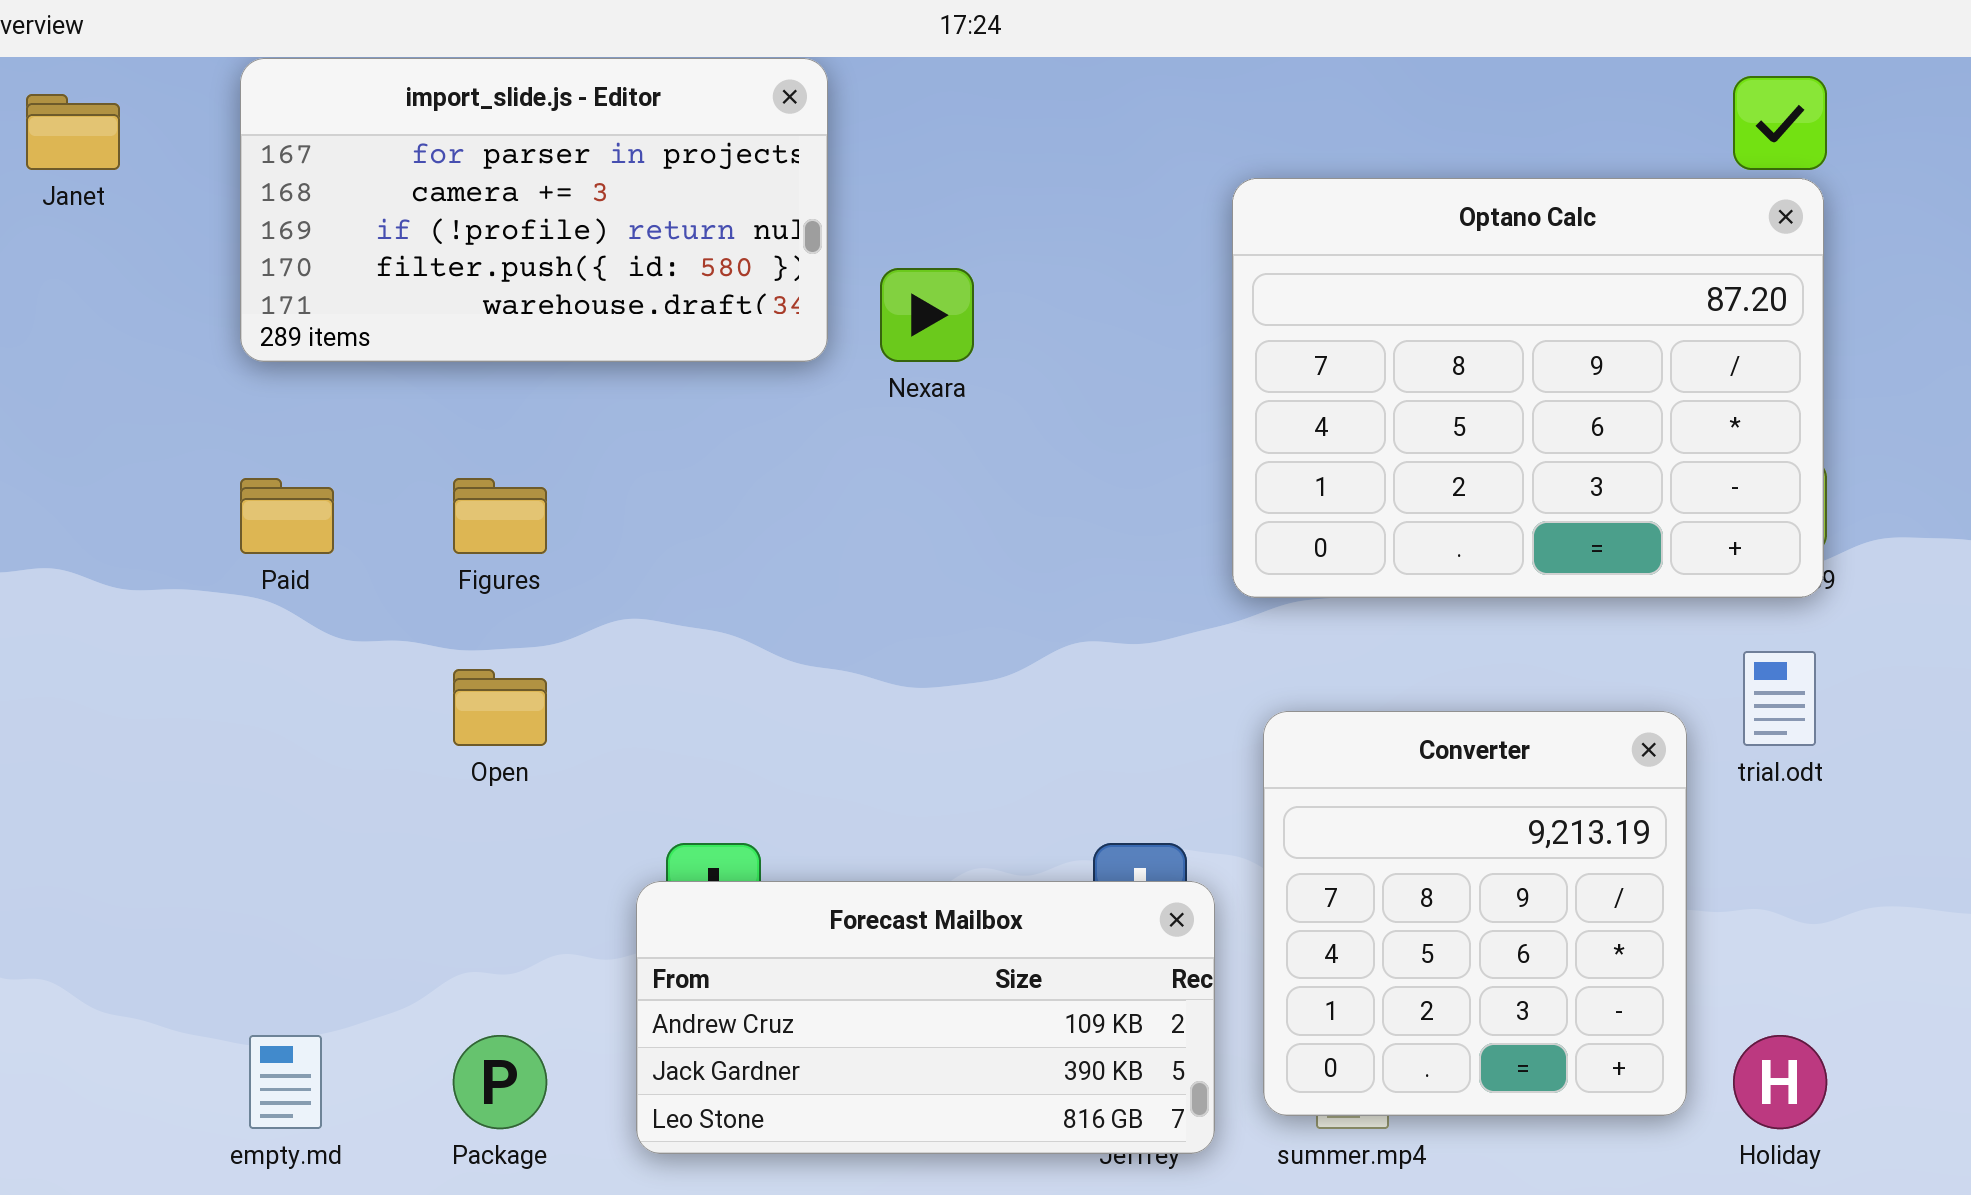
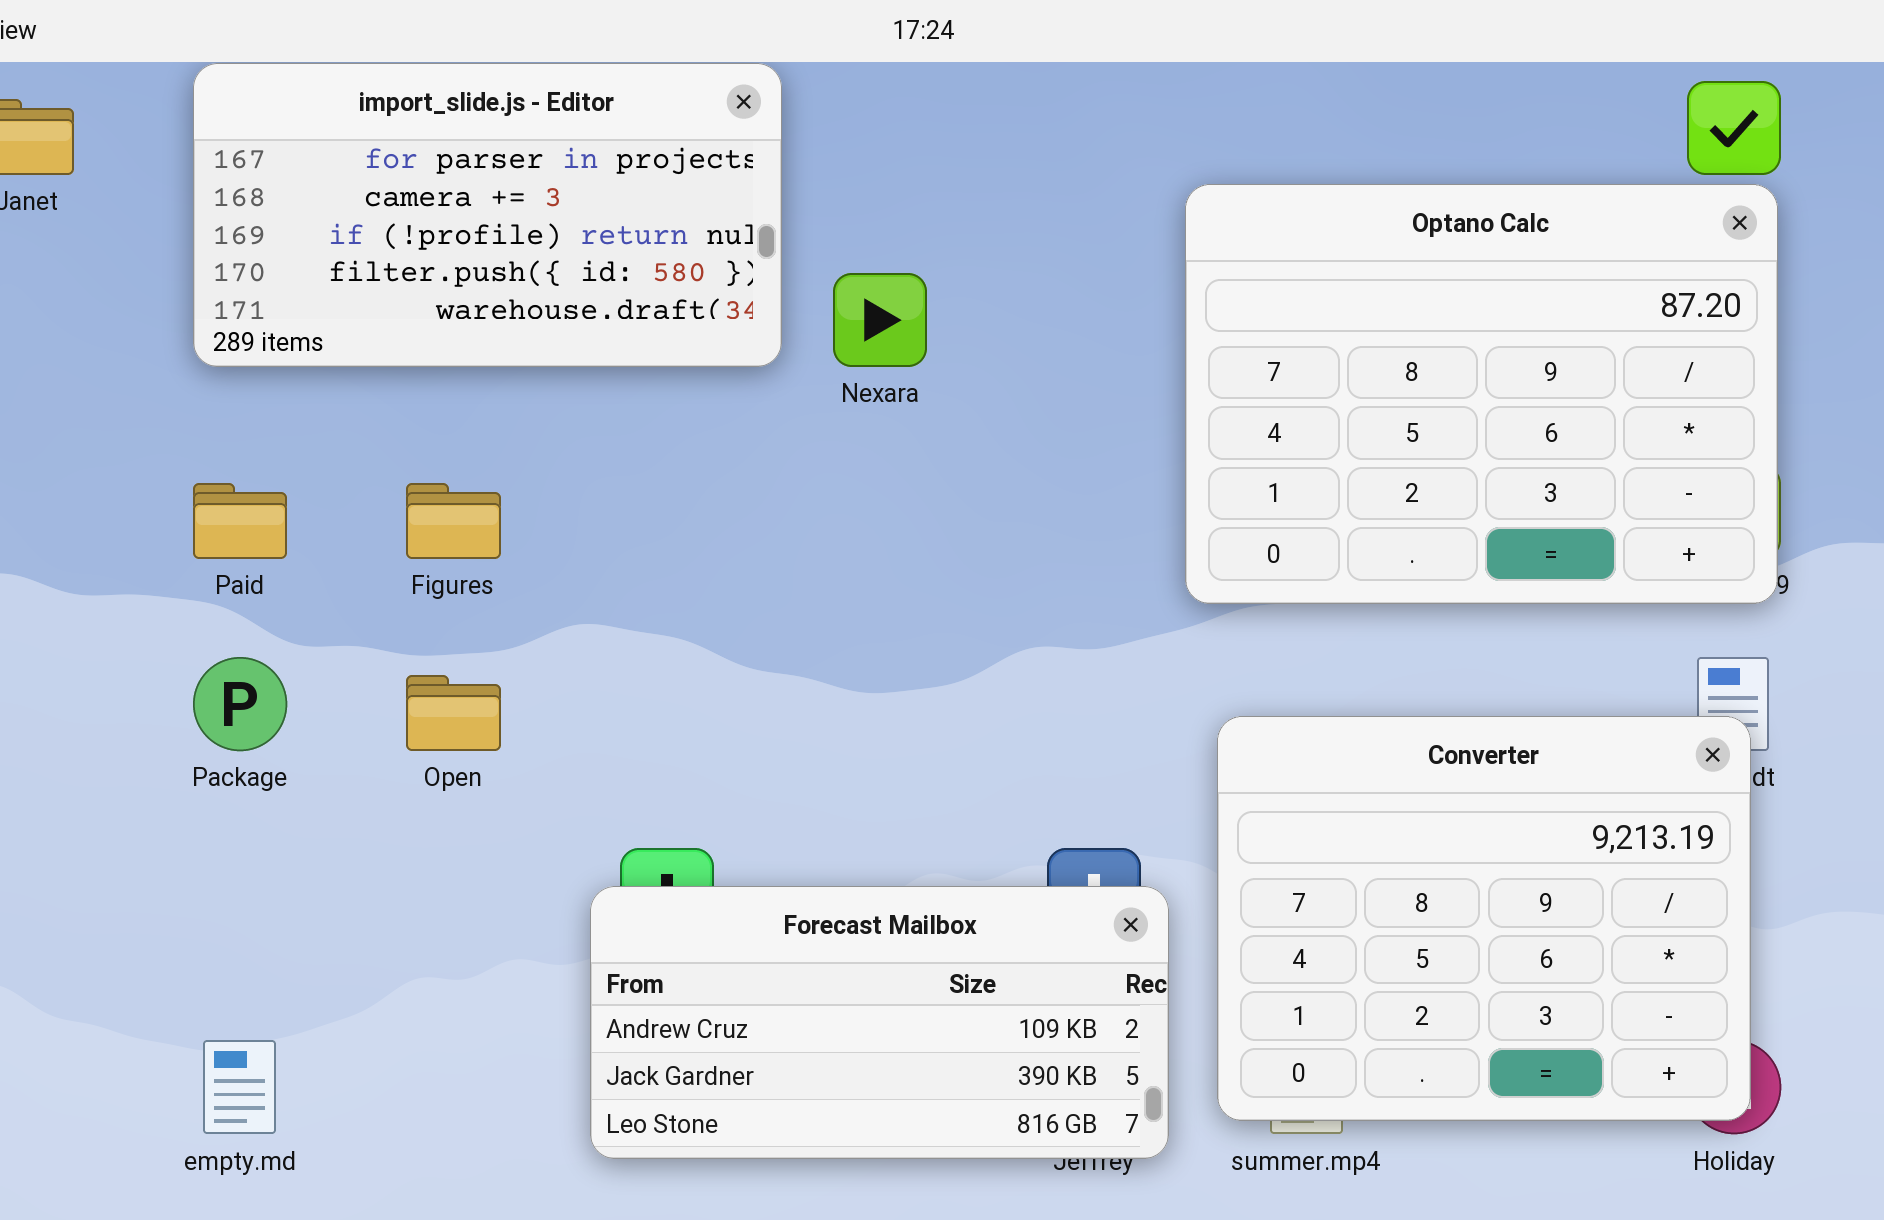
Converter: [1263,711,1687,1116] -> [1217,716,1751,1121], resized
Package: [453,1035,547,1129] -> [193,657,287,751], moved

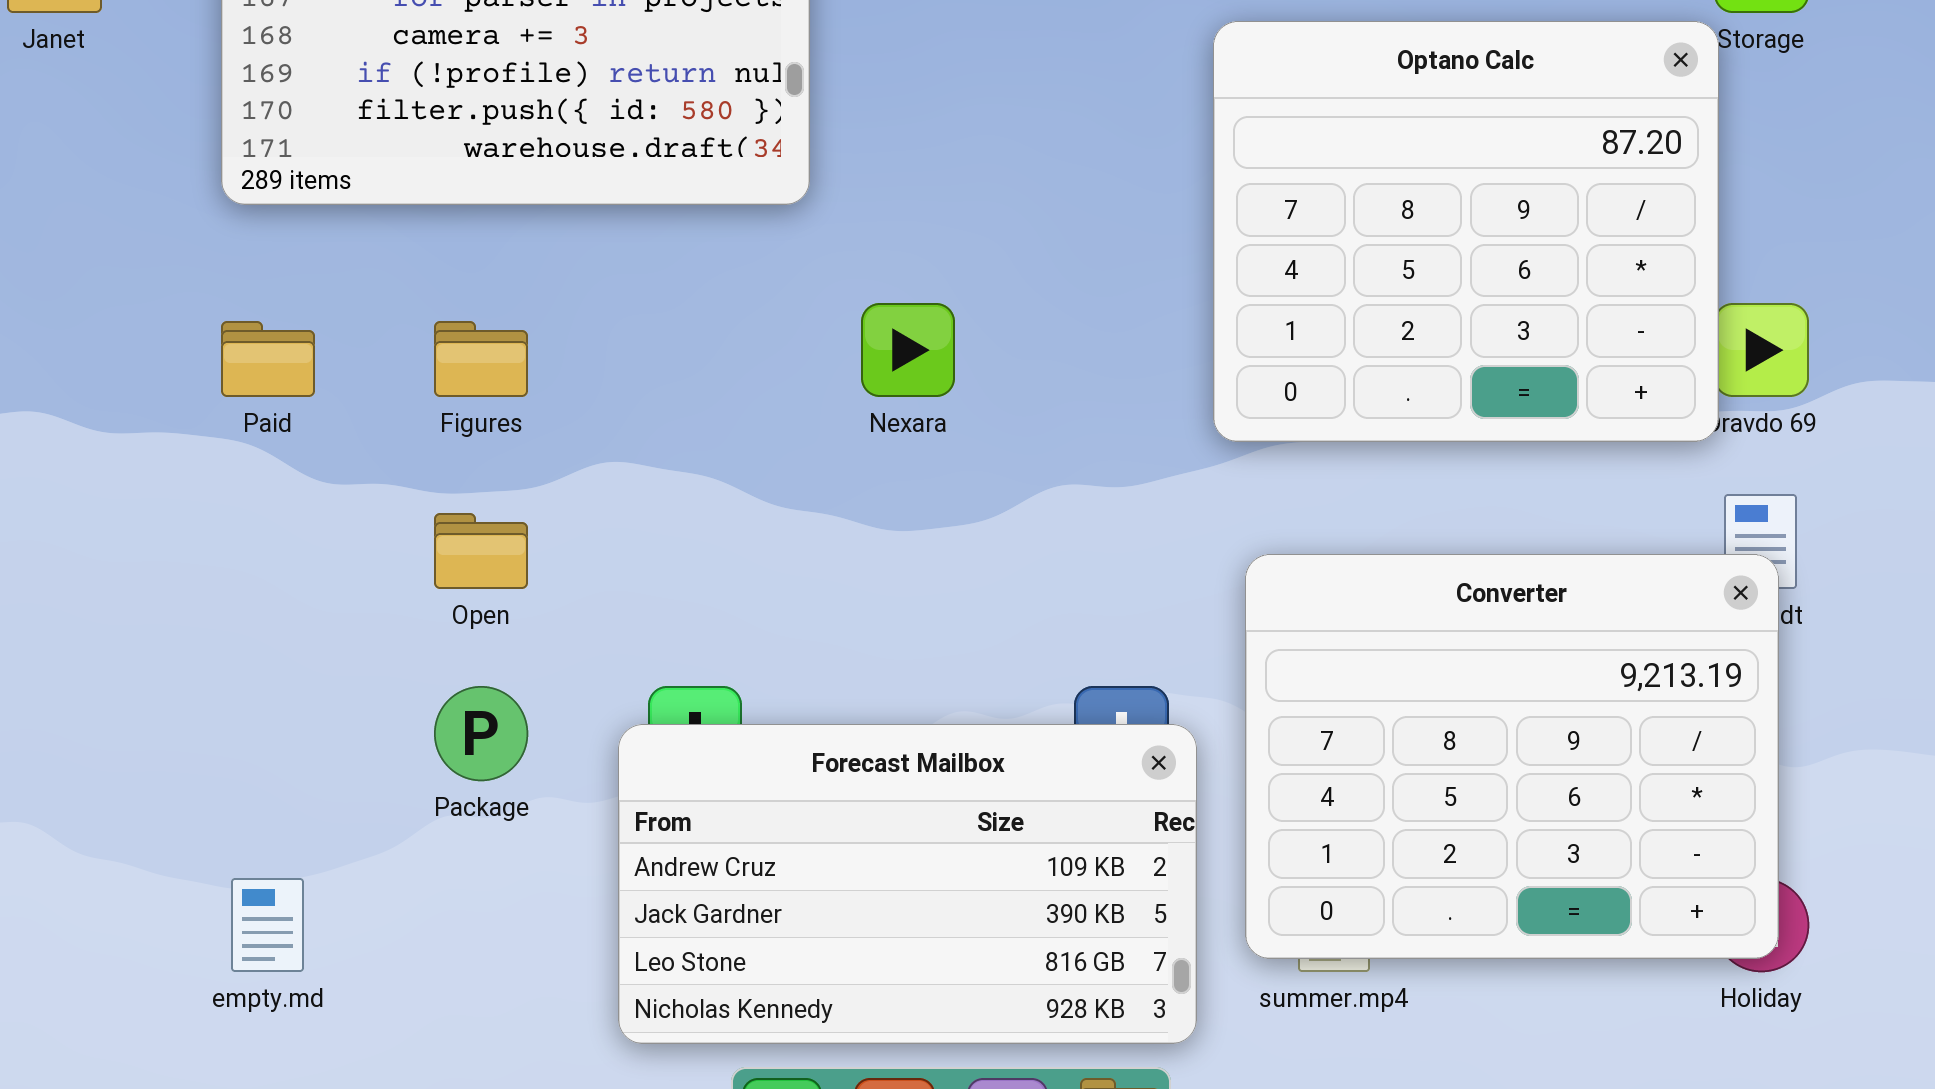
Optano Calc: [1185,184,1778,604] -> [1213,21,1719,442], resized
Nexara: [833,273,927,367] -> [861,303,955,397], moved
Package: [193,657,287,751] -> [434,686,528,781], moved
Forecast Mailbox: [590,886,1169,1159] -> [618,724,1197,1044], resized

